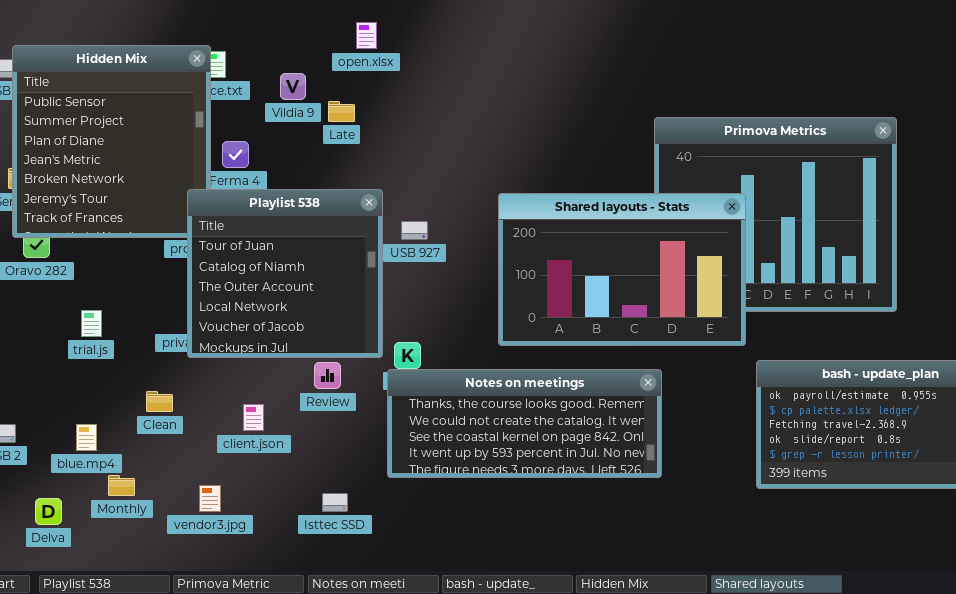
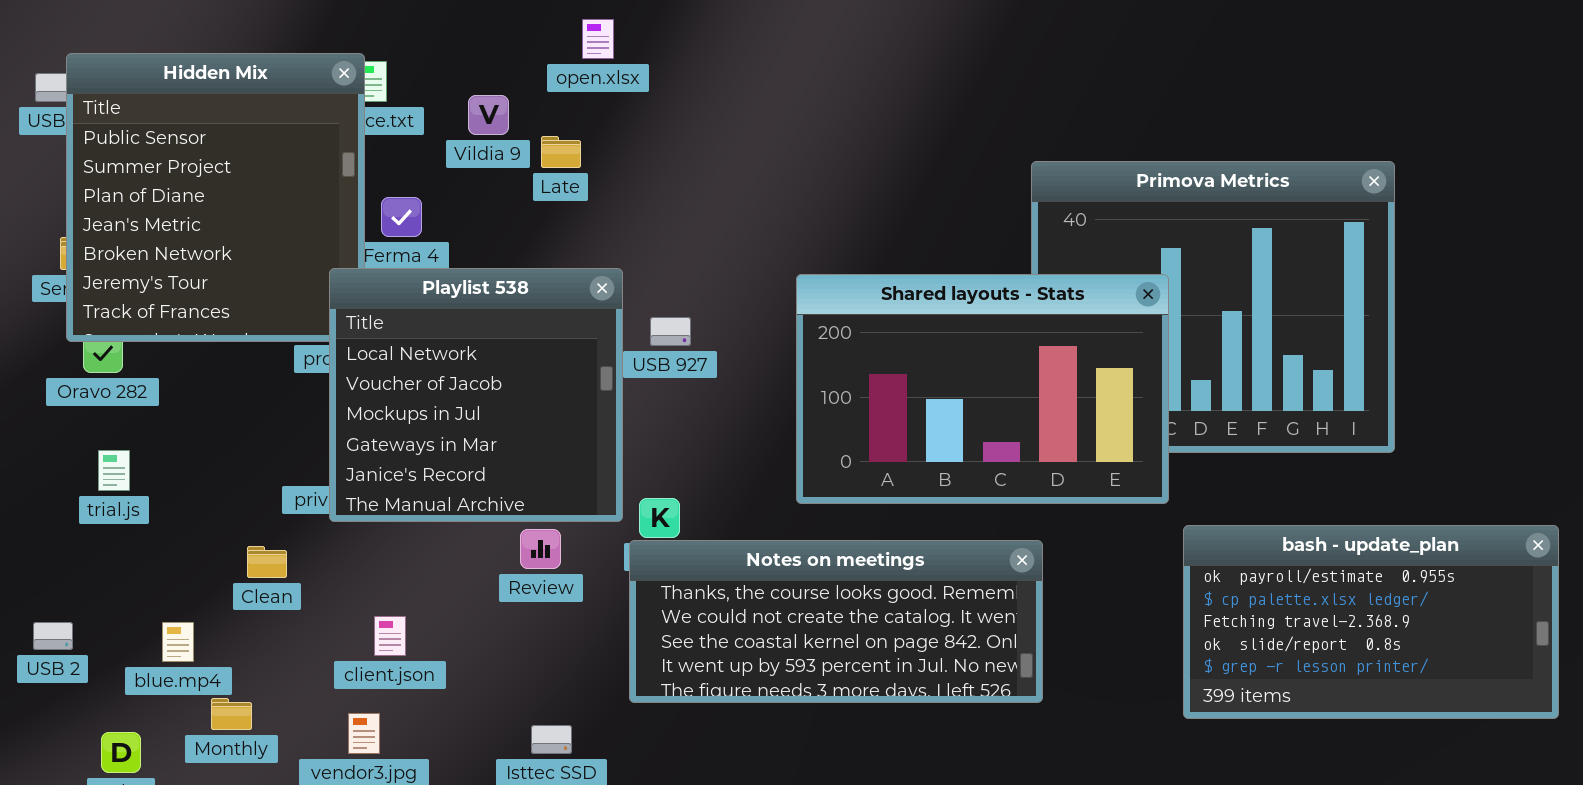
Playlist 538: [187,189,383,358] -> [329,268,623,522], scrolled down 3 rows
trial.js: [81,310,102,337] -> [98,450,130,491], moved
Clean: [146,391,173,412] -> [247,546,287,578], moved
client.json: [243,404,264,431] -> [374,616,406,656], moved

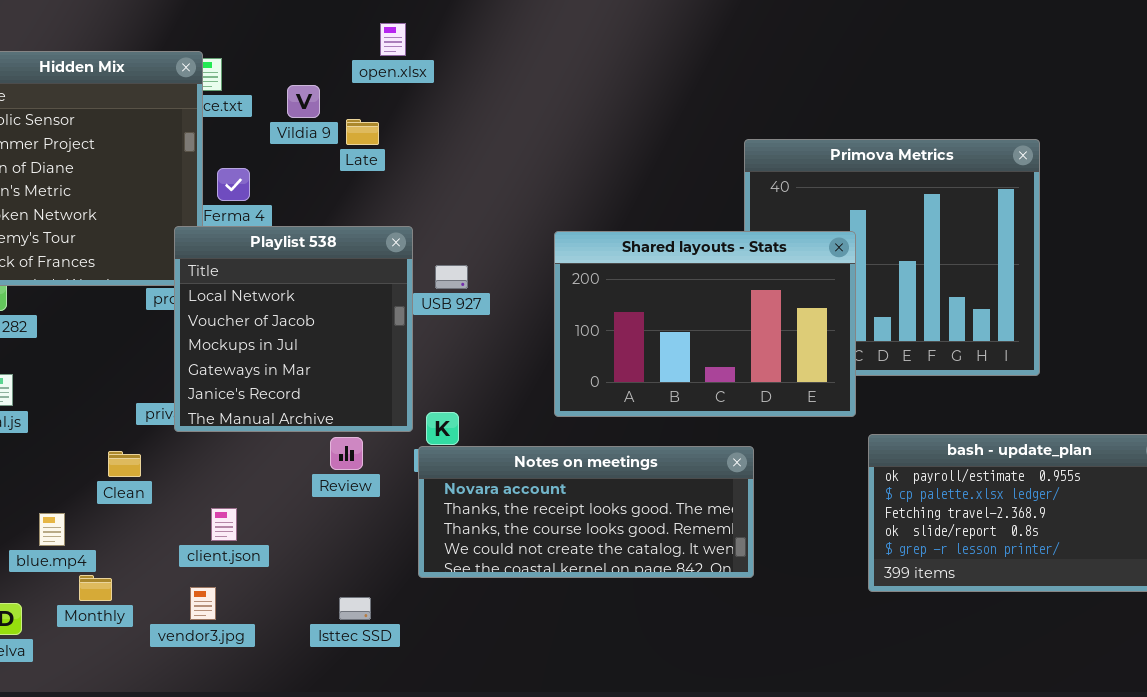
Notes on meetings: [629,540,1043,703] -> [418,446,754,578], scrolled up 2 rows

